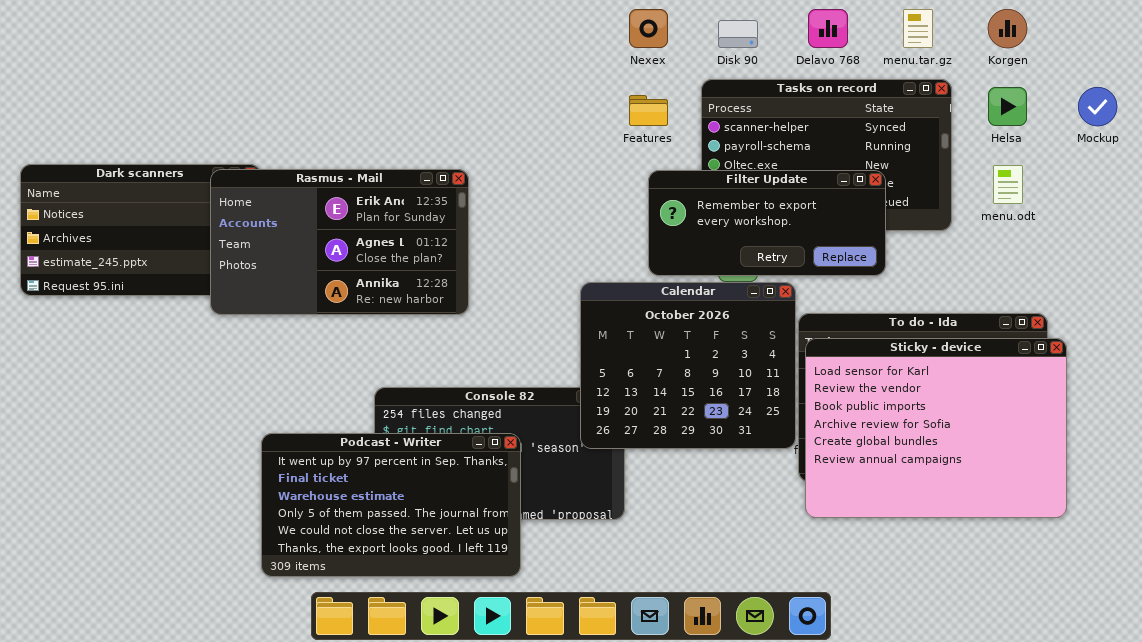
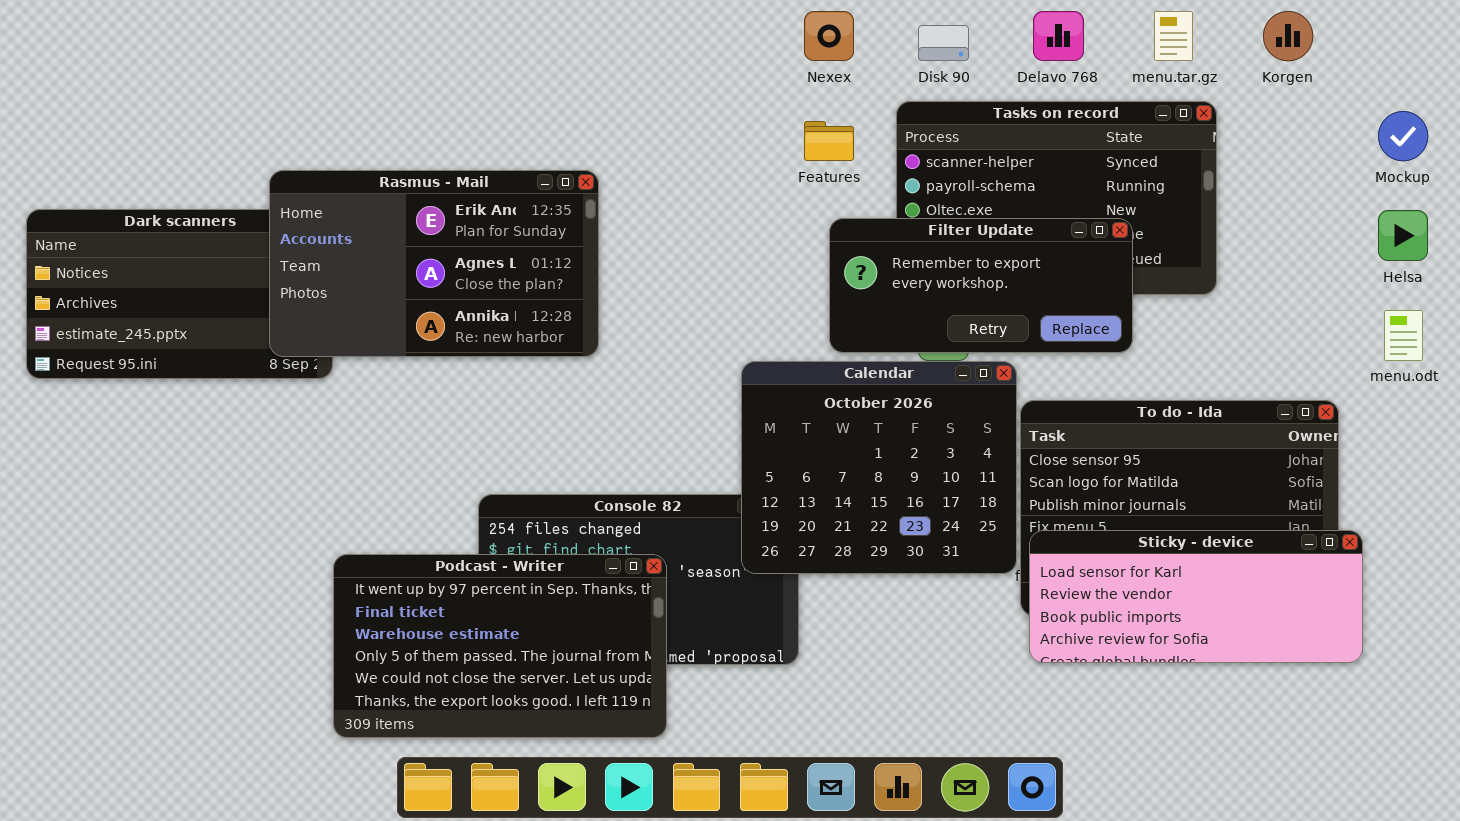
Helsa: [988,87,1027,126] -> [1378,210,1428,261], moved
menu.odt: [993,165,1023,204] -> [1384,310,1423,361], moved
Rasmus - Mail: [210,169,469,315] -> [269,170,599,357], moved
Sticky - device: [805,338,1067,518] -> [1029,530,1363,663], resized

